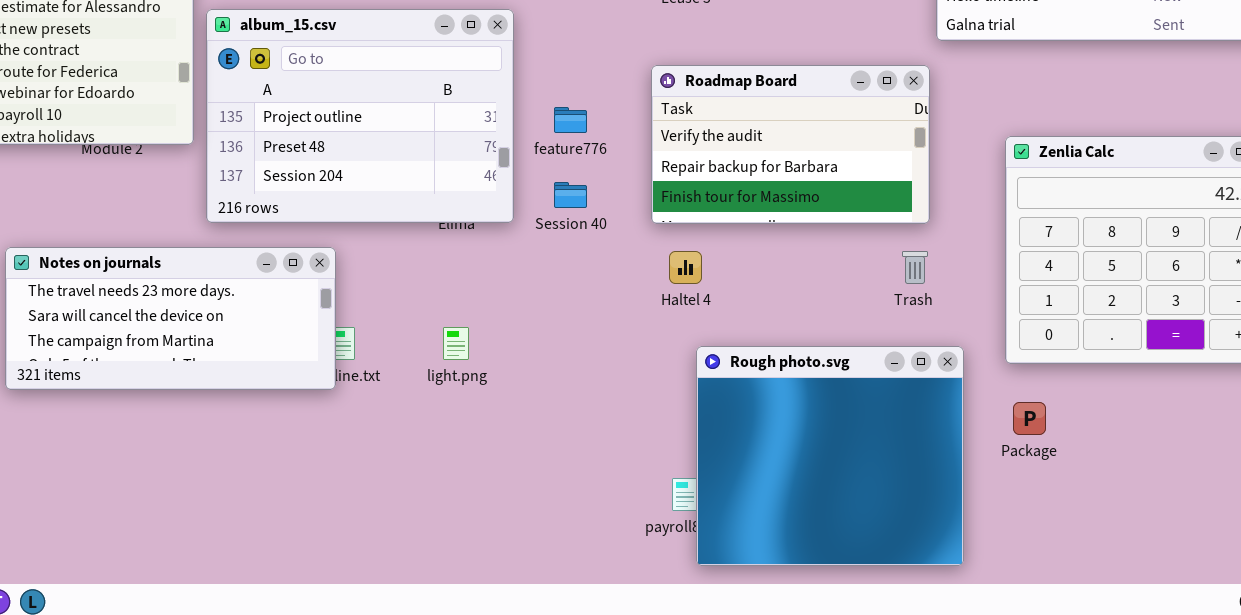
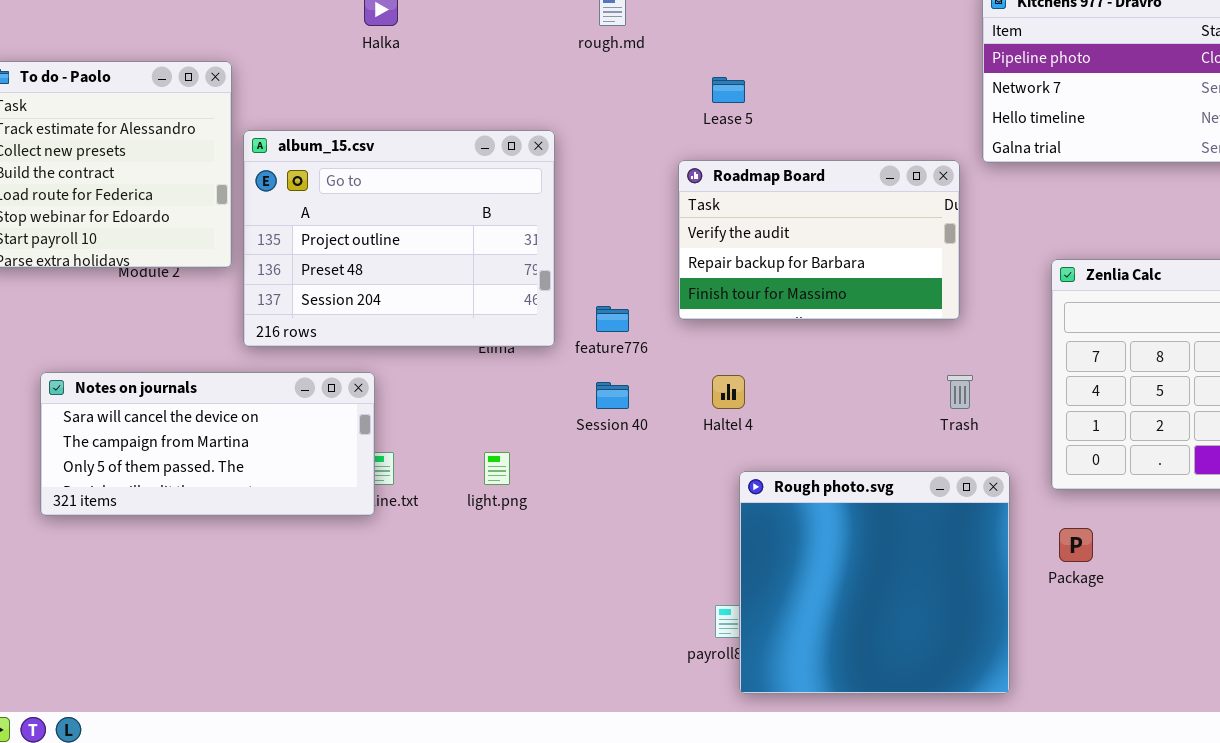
Roadmap Board: [651,65,930,224] -> [678,160,960,320], moved
feature776: [554,107,587,133] -> [596,306,629,332], moved
Session 40: [554,182,587,208] -> [596,382,629,409], moved
Notes on journals: [5,247,336,390] -> [40,372,375,516], scrolled down 1 row

